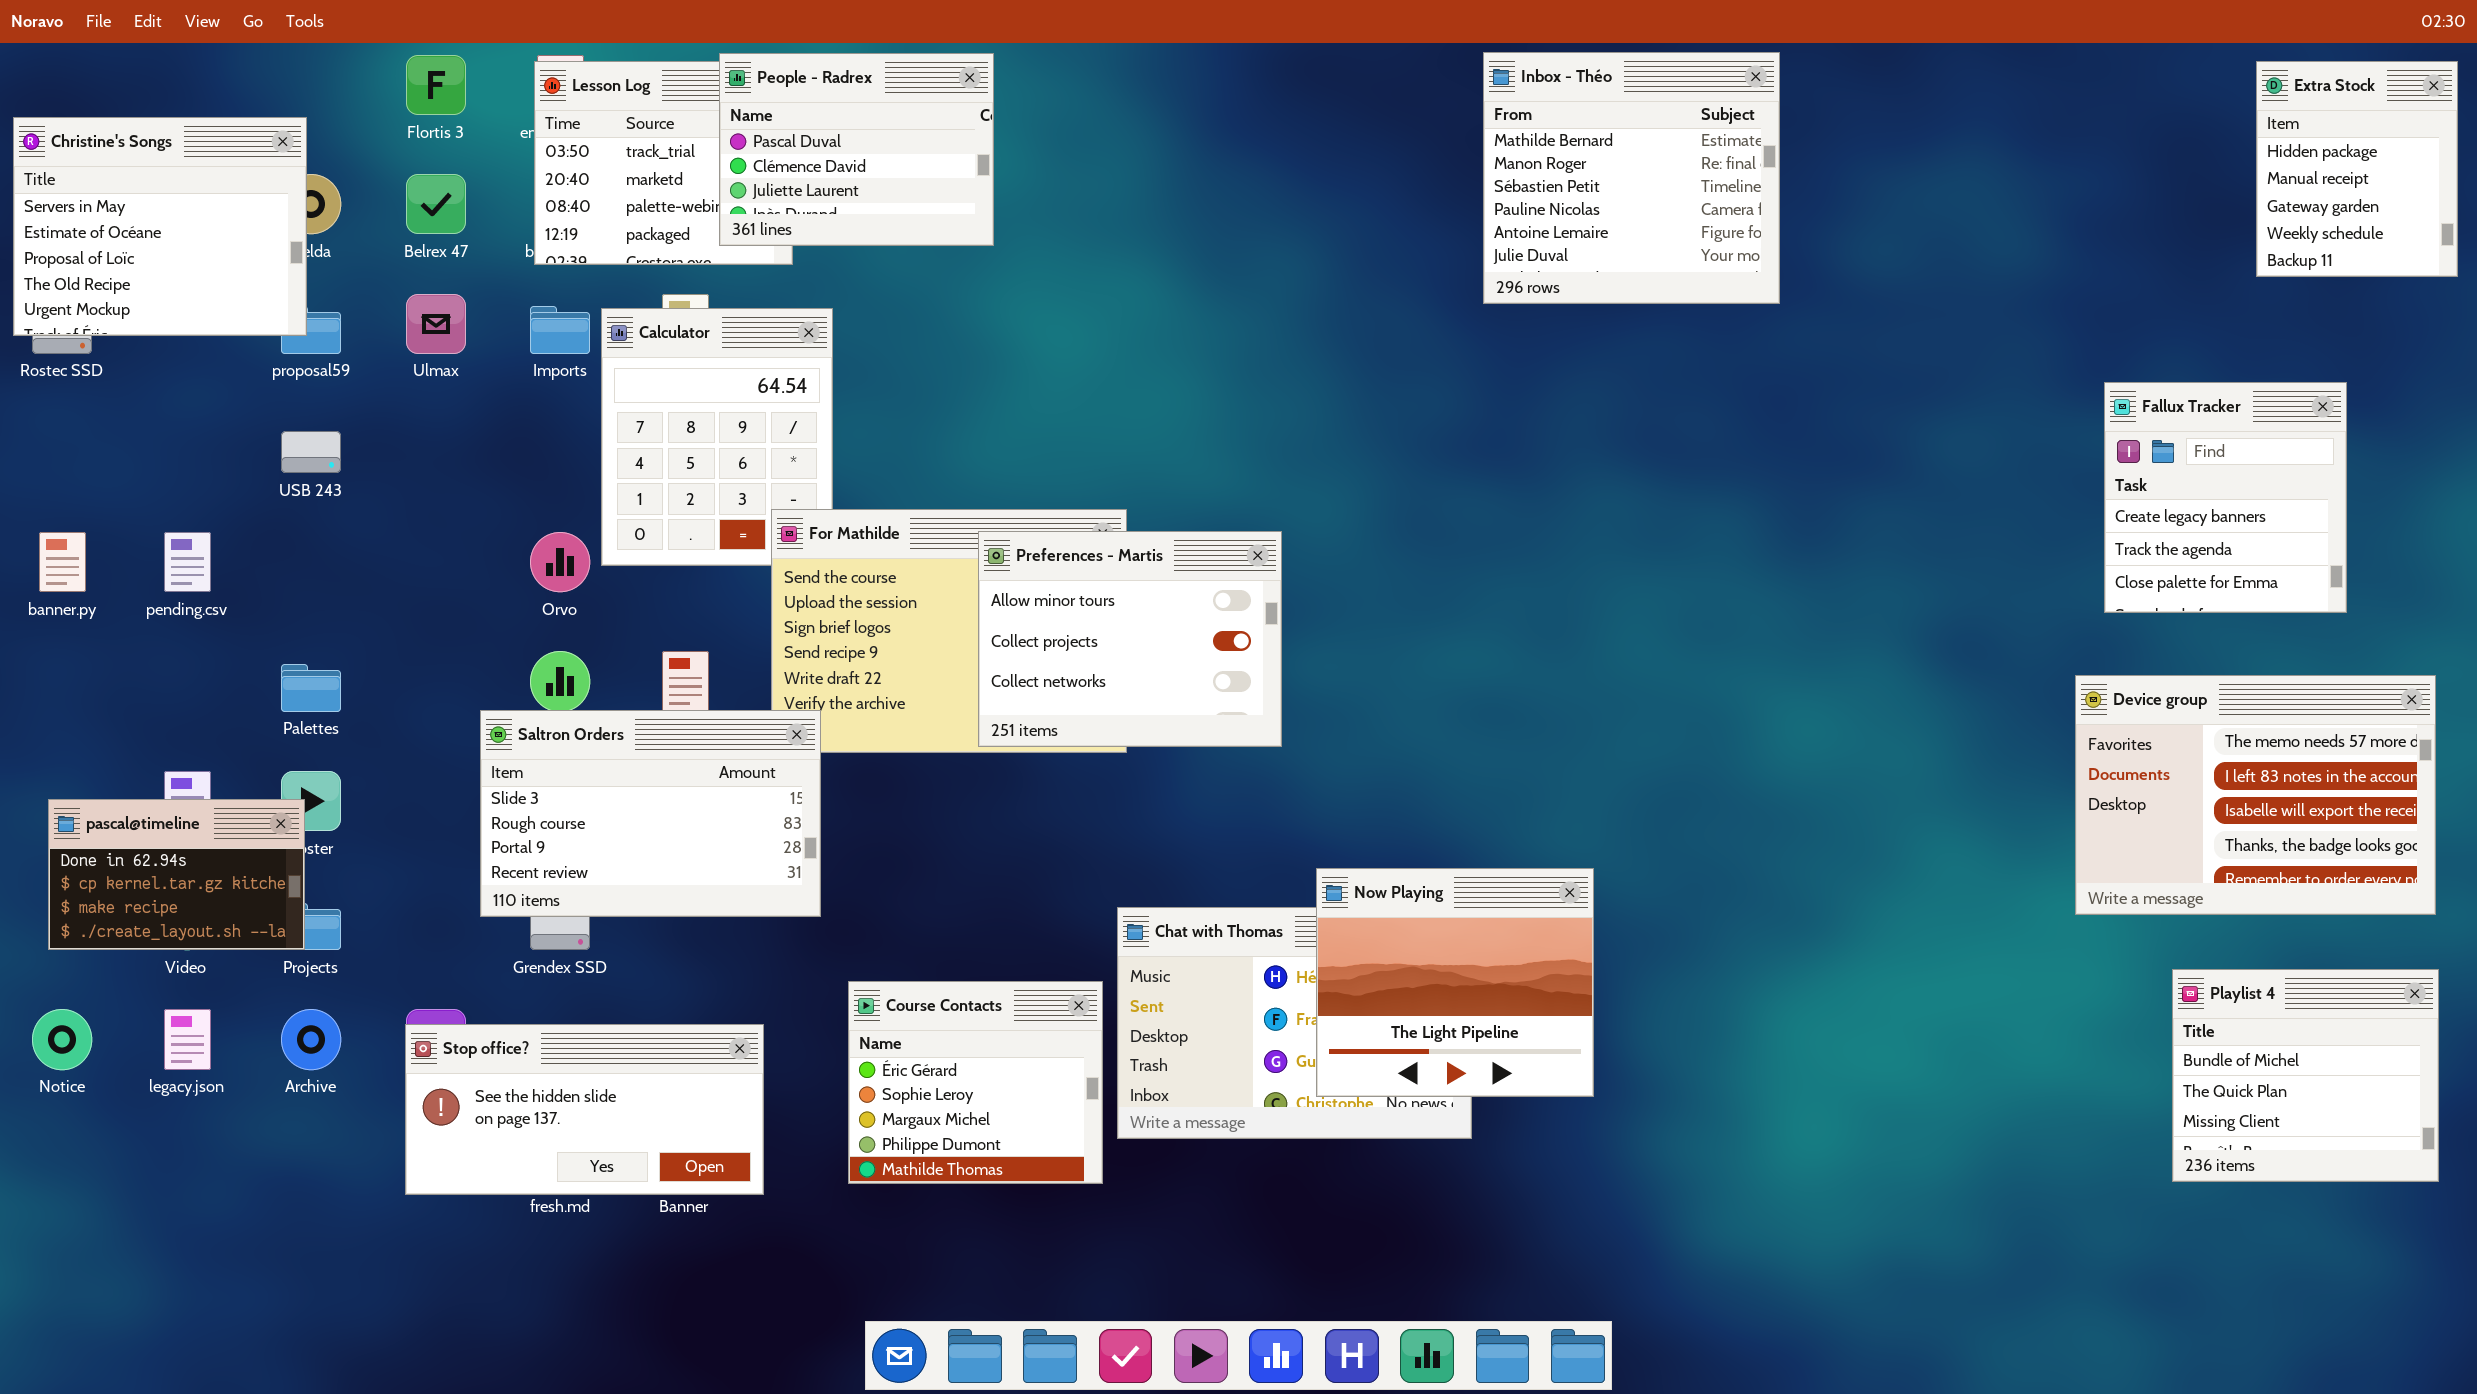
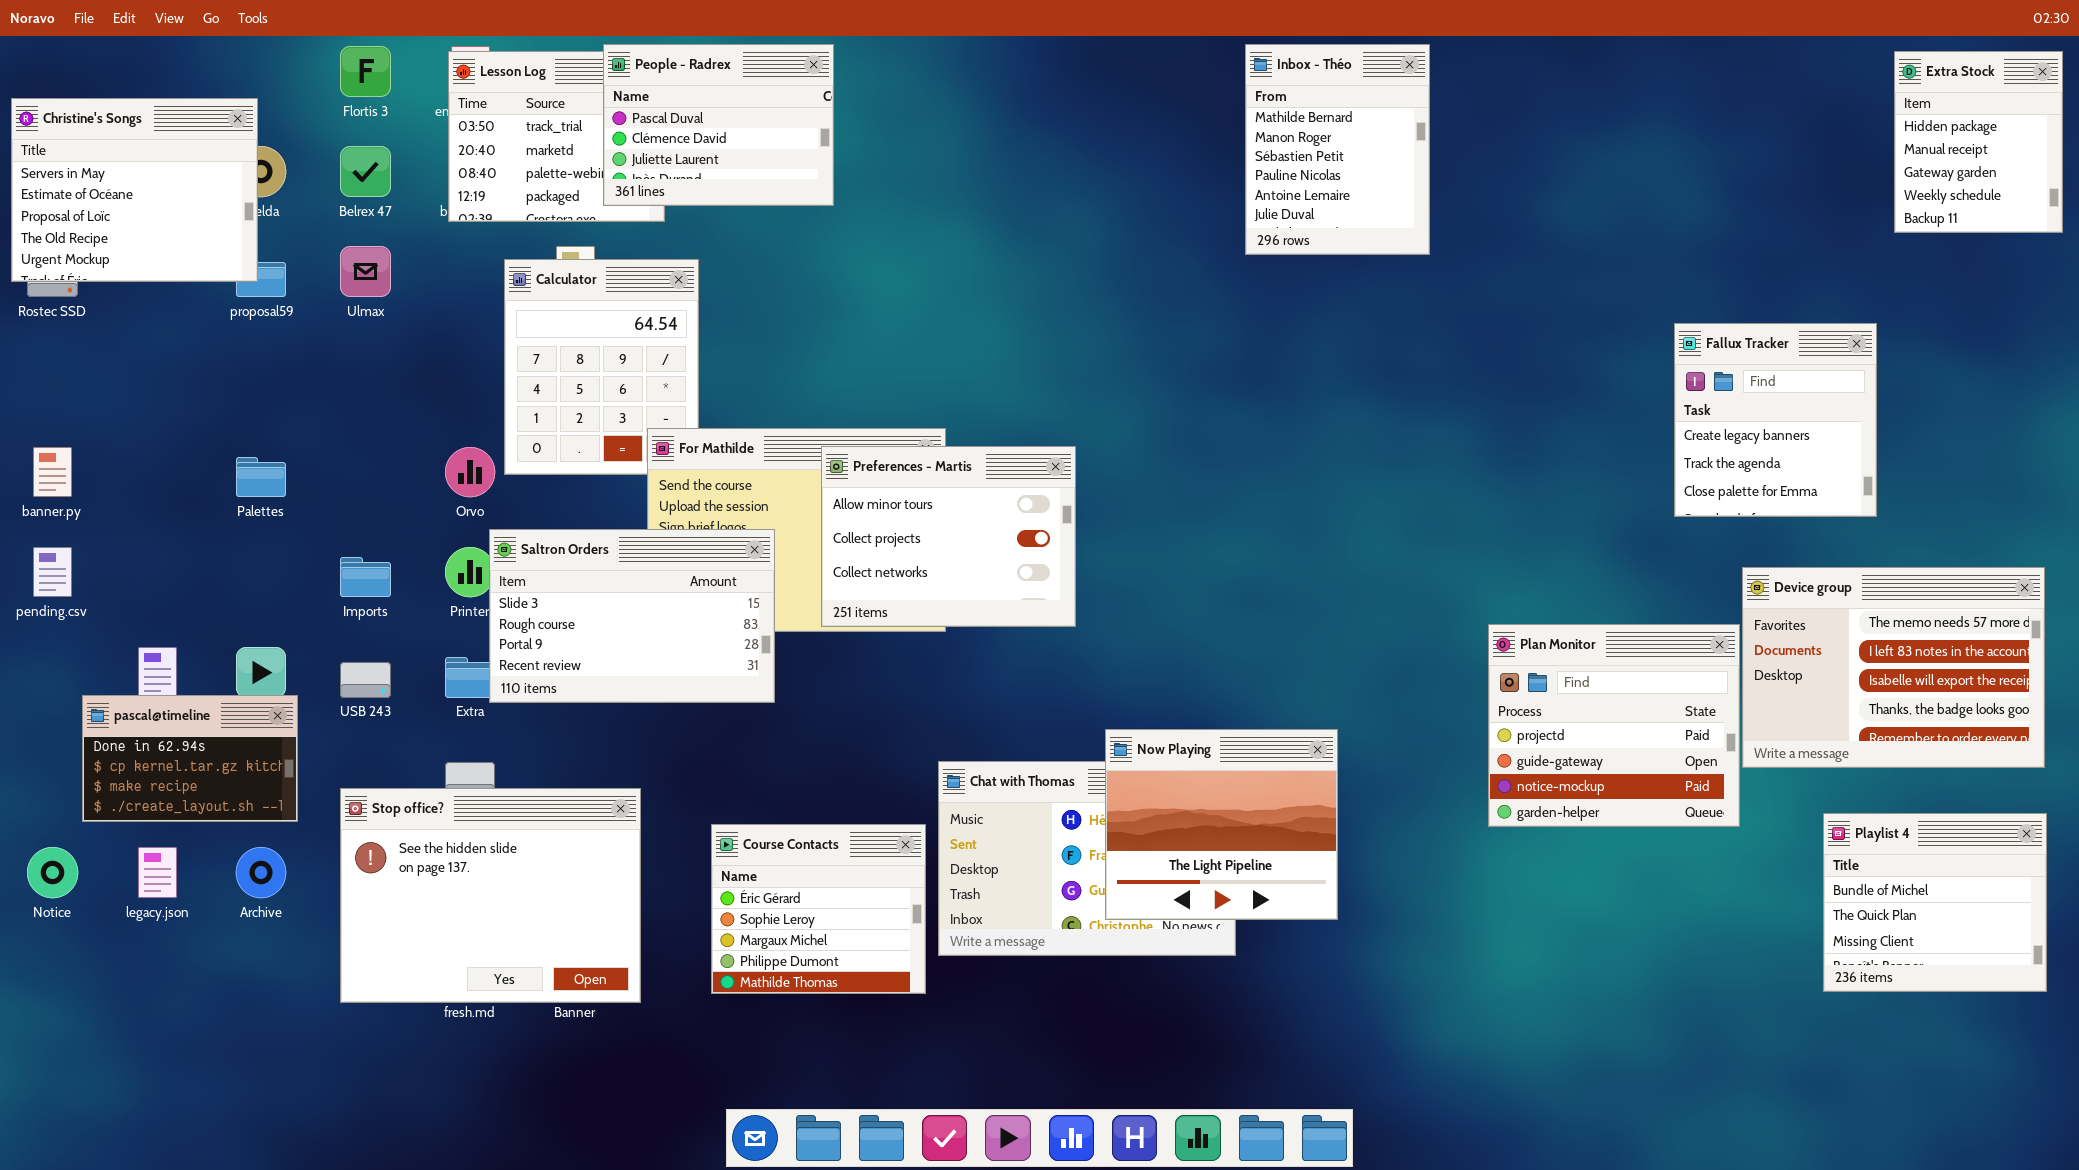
Inbox - Théo: [1483,52,1780,304] -> [1245,44,1430,255], resized
Imports: [530,306,590,354] -> [340,557,391,597], moved
Fallux Tracker: [2104,382,2347,613] -> [1674,323,1877,517], moved
USB 243: [281,431,341,473] -> [340,662,391,698], moved
pending.csv: [164,532,211,592] -> [33,547,72,597], moved
Palettes: [281,664,341,712] -> [236,457,286,497], moved
Saltron Orders: [480,710,821,917] -> [489,529,775,703], moved
Plan Monitor: none -> [1488,624,1740,827], opened
pascal@timeline: [48,799,305,950] -> [82,695,298,822], moved
Stop office?: [405,1024,764,1195] -> [340,788,641,1003], resized

